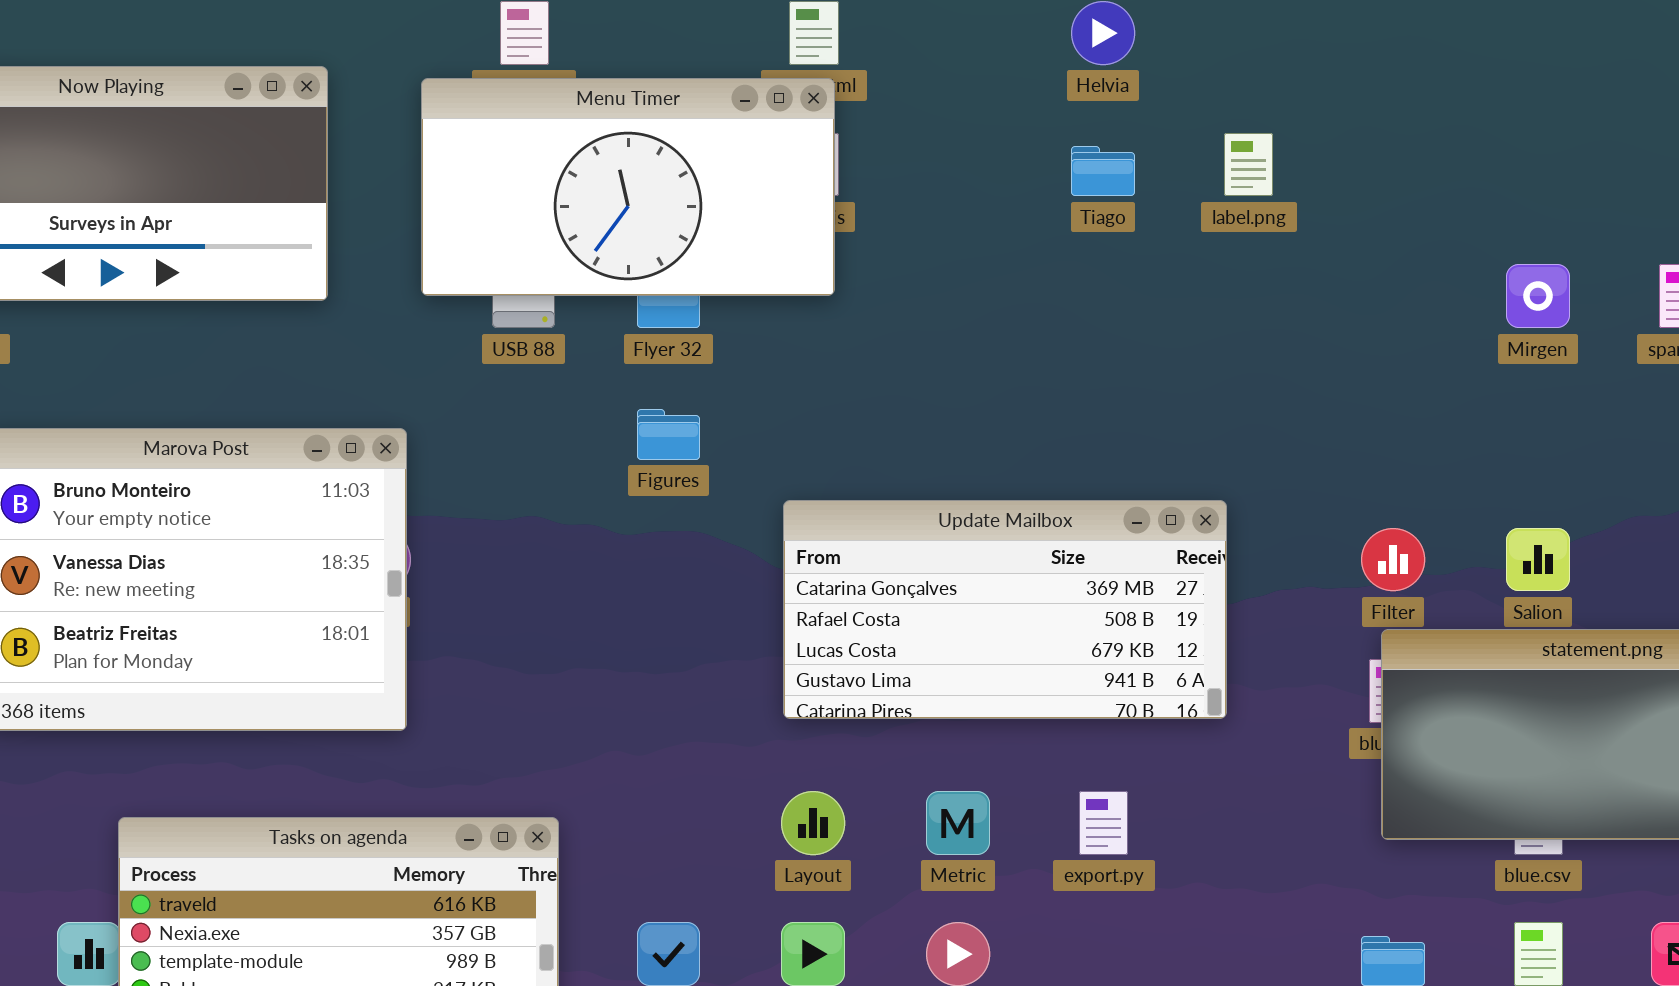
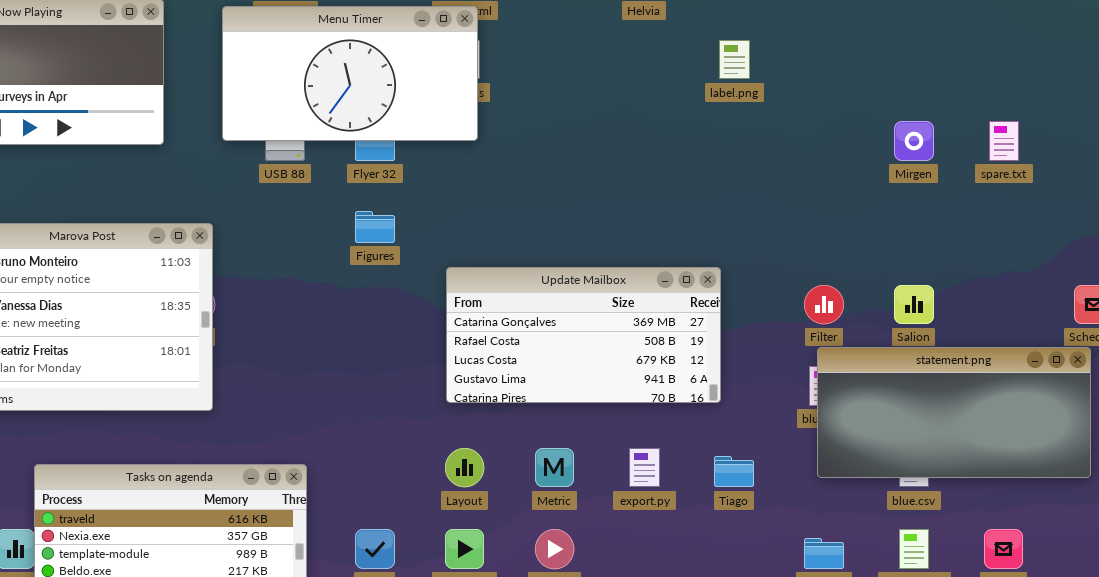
Tiago: [1071,146,1135,196] -> [714,456,754,487], moved

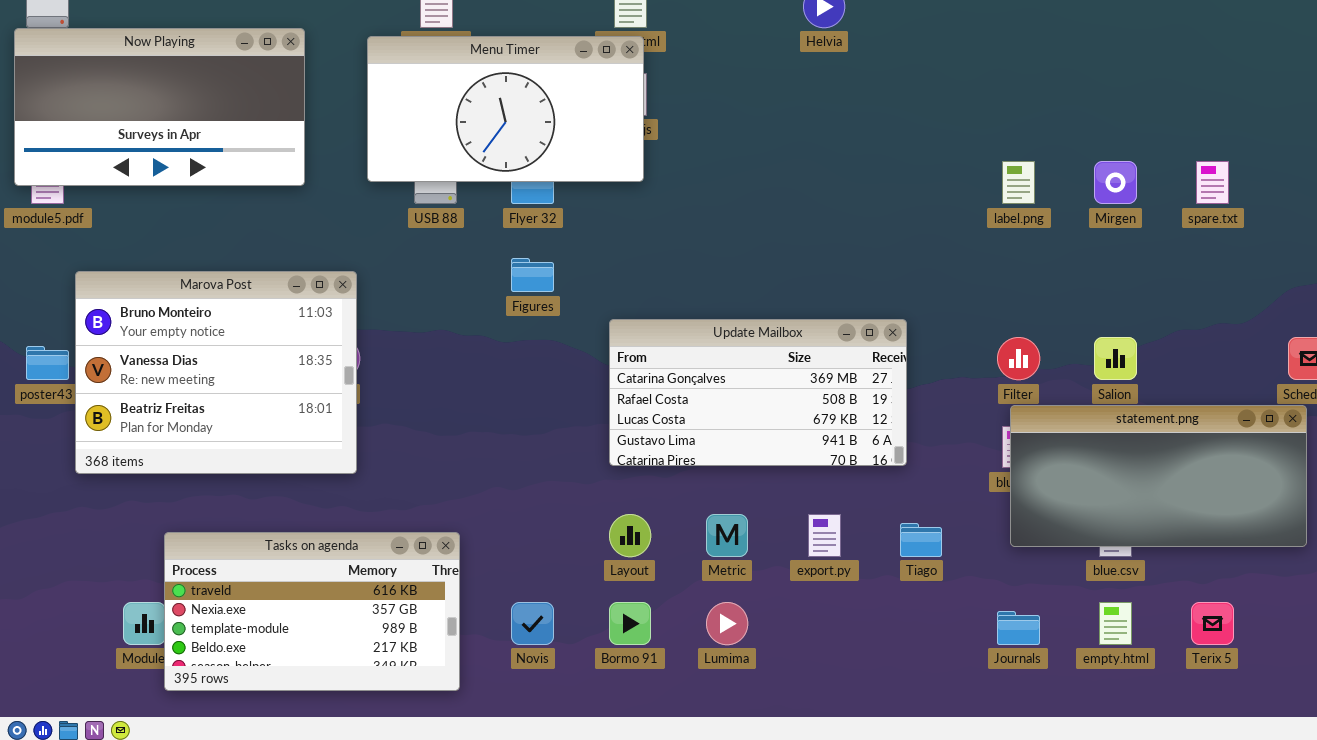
label.png: [719,40,750,79] -> [1002,161,1035,204], moved

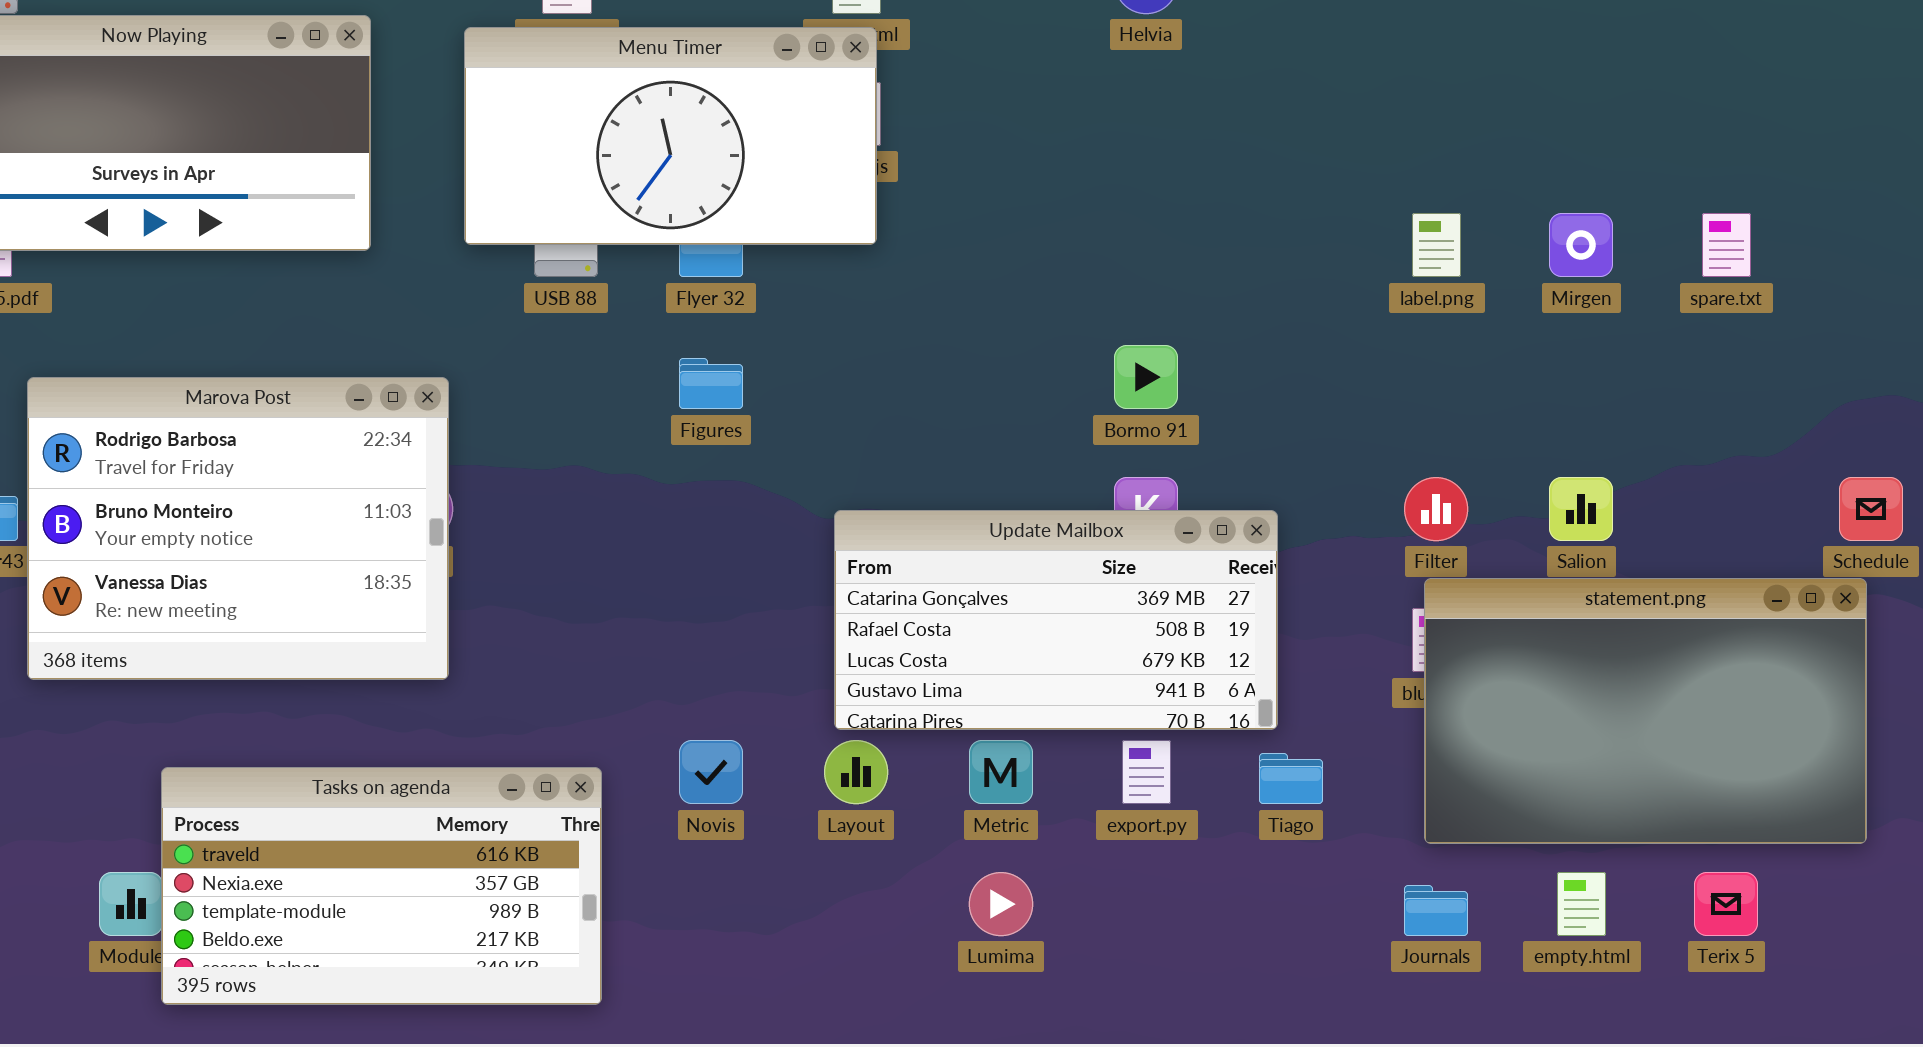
Marova Post: [75,271,357,474] -> [27,377,449,680], scrolled up 1 row
Update Mailbox: [609,319,907,466] -> [834,510,1278,730], moved
statement.png: [1010,405,1307,547] -> [1424,578,1867,844], resized
Novis: [511,602,554,645] -> [679,740,743,804], moved
Bormo 91: [609,602,651,645] -> [1114,345,1178,409], moved

